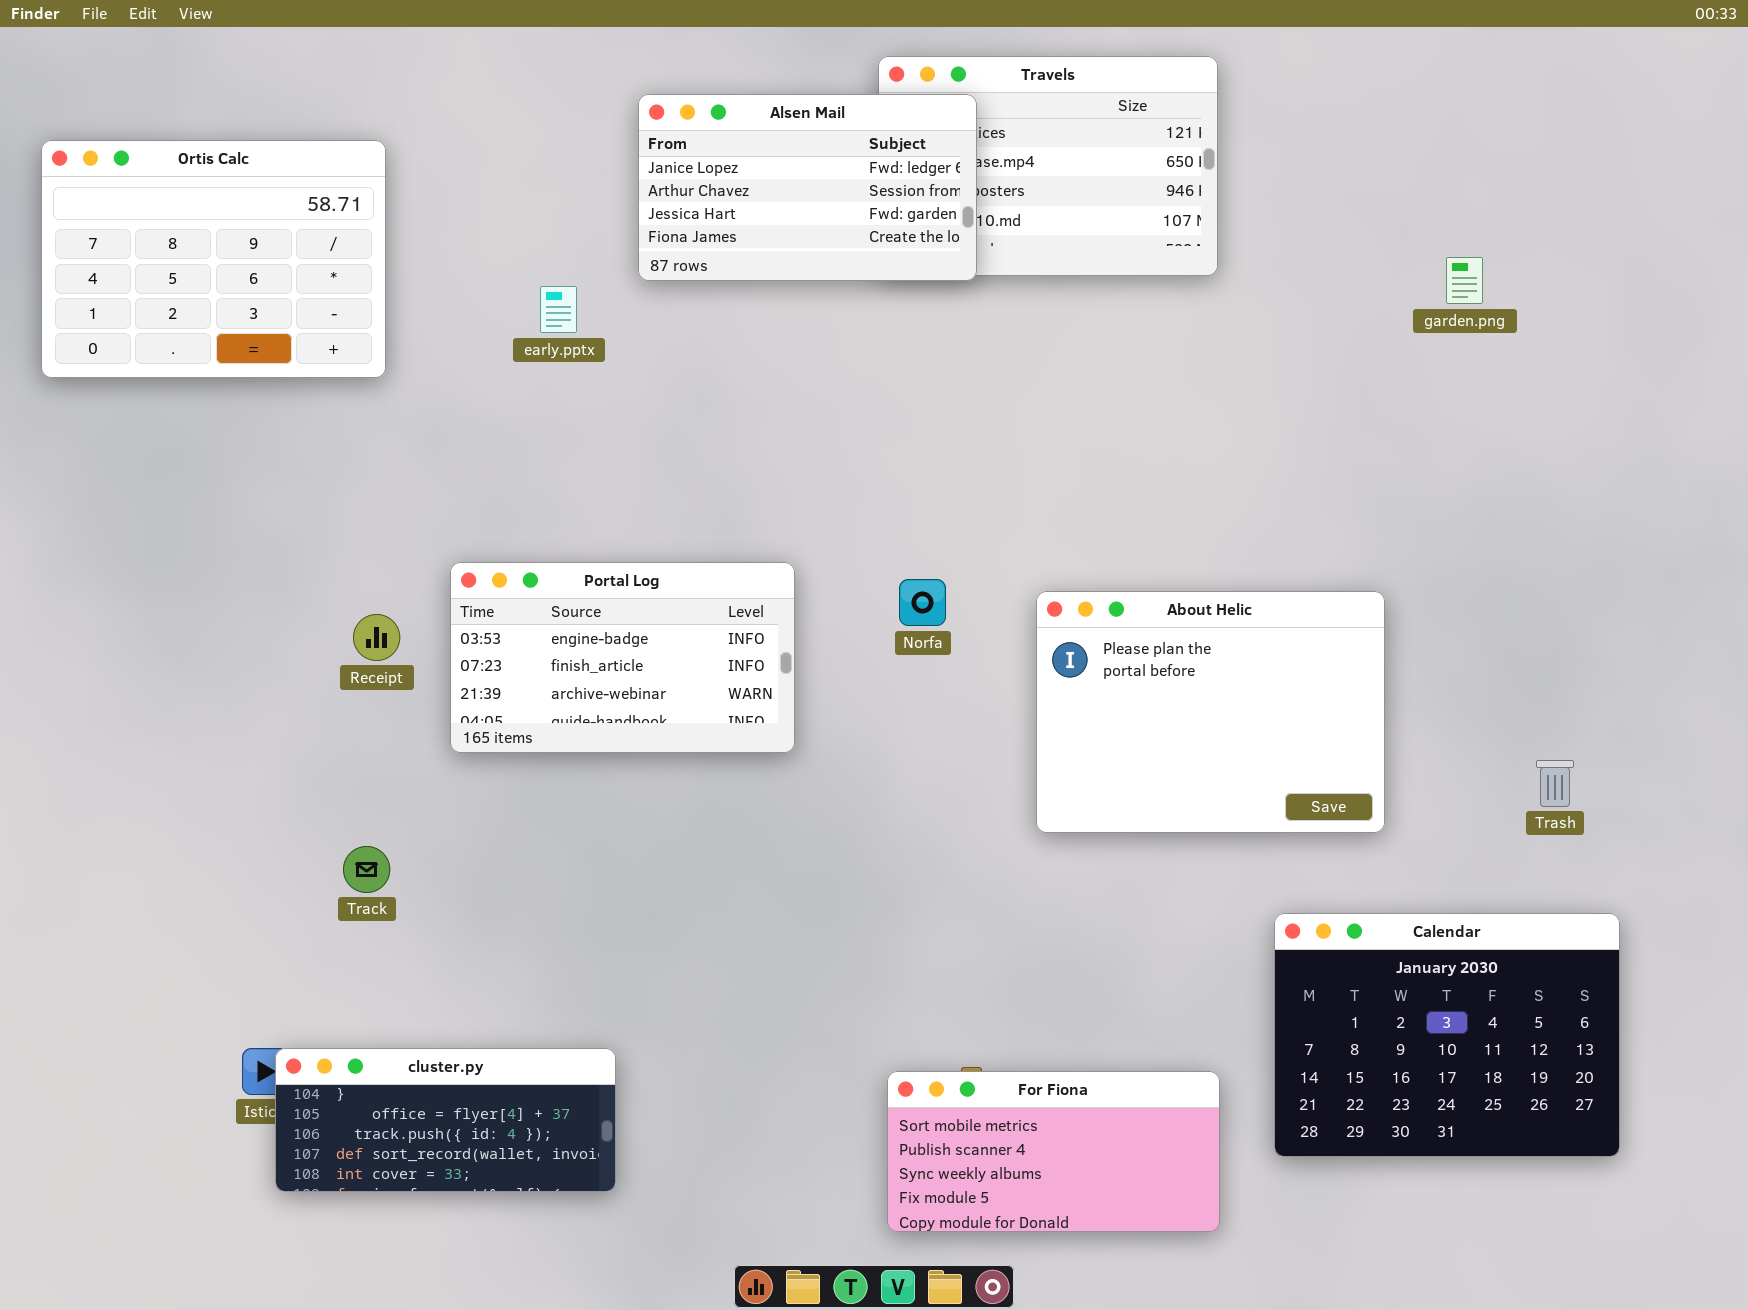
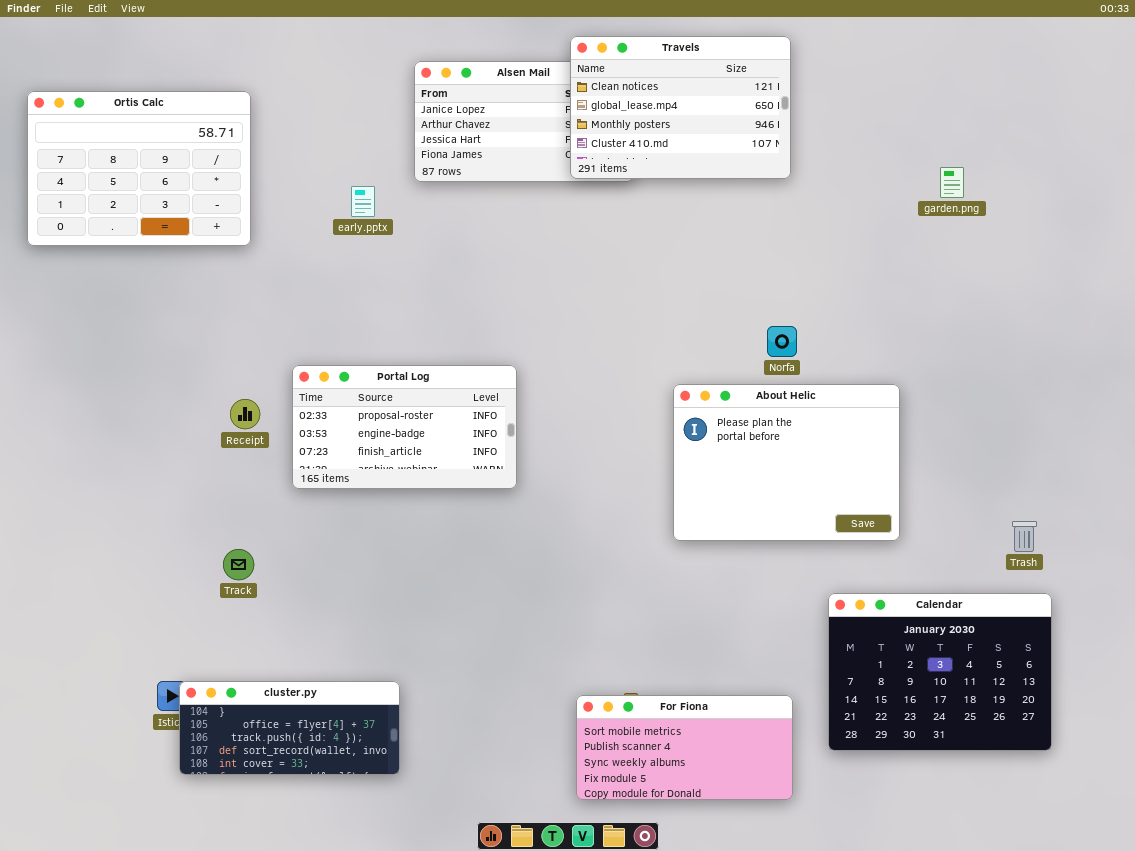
Travels: [878,56,1218,276] -> [570,36,791,179], raised
Portal Log: [450,562,795,753] -> [292,365,517,489], scrolled up 1 row
Norfa: [899,579,946,626] -> [767,326,797,357], moved
Trash: [1536,760,1574,807] -> [1012,521,1037,552], moved

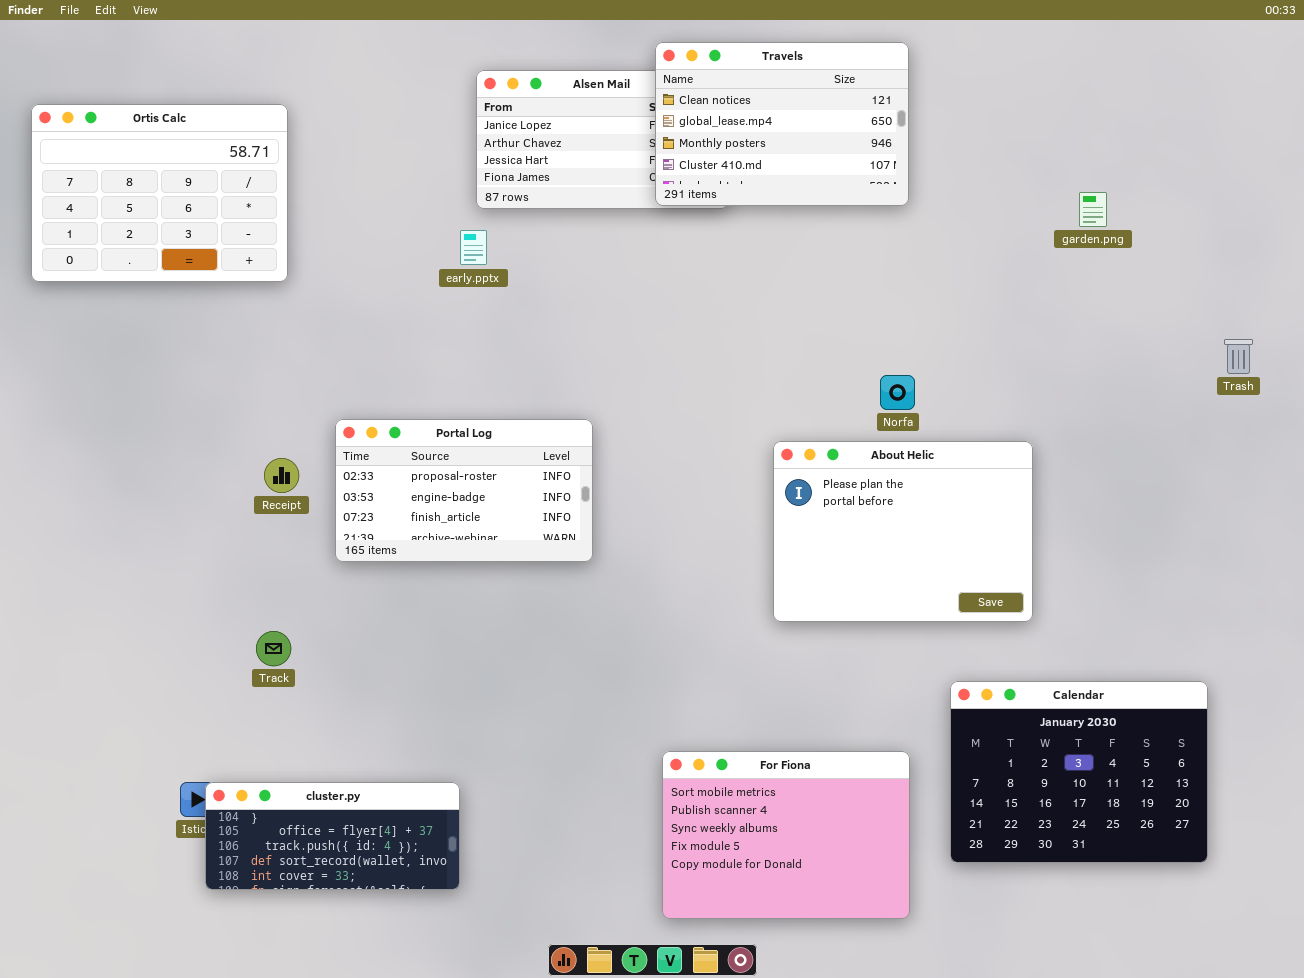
early.pptx: [351,186,375,217] -> [460,230,487,265], moved
Trash: [1012,521,1037,552] -> [1224,339,1253,374], moved
For Fiona: [576,695,793,800] -> [662,751,910,919], resized

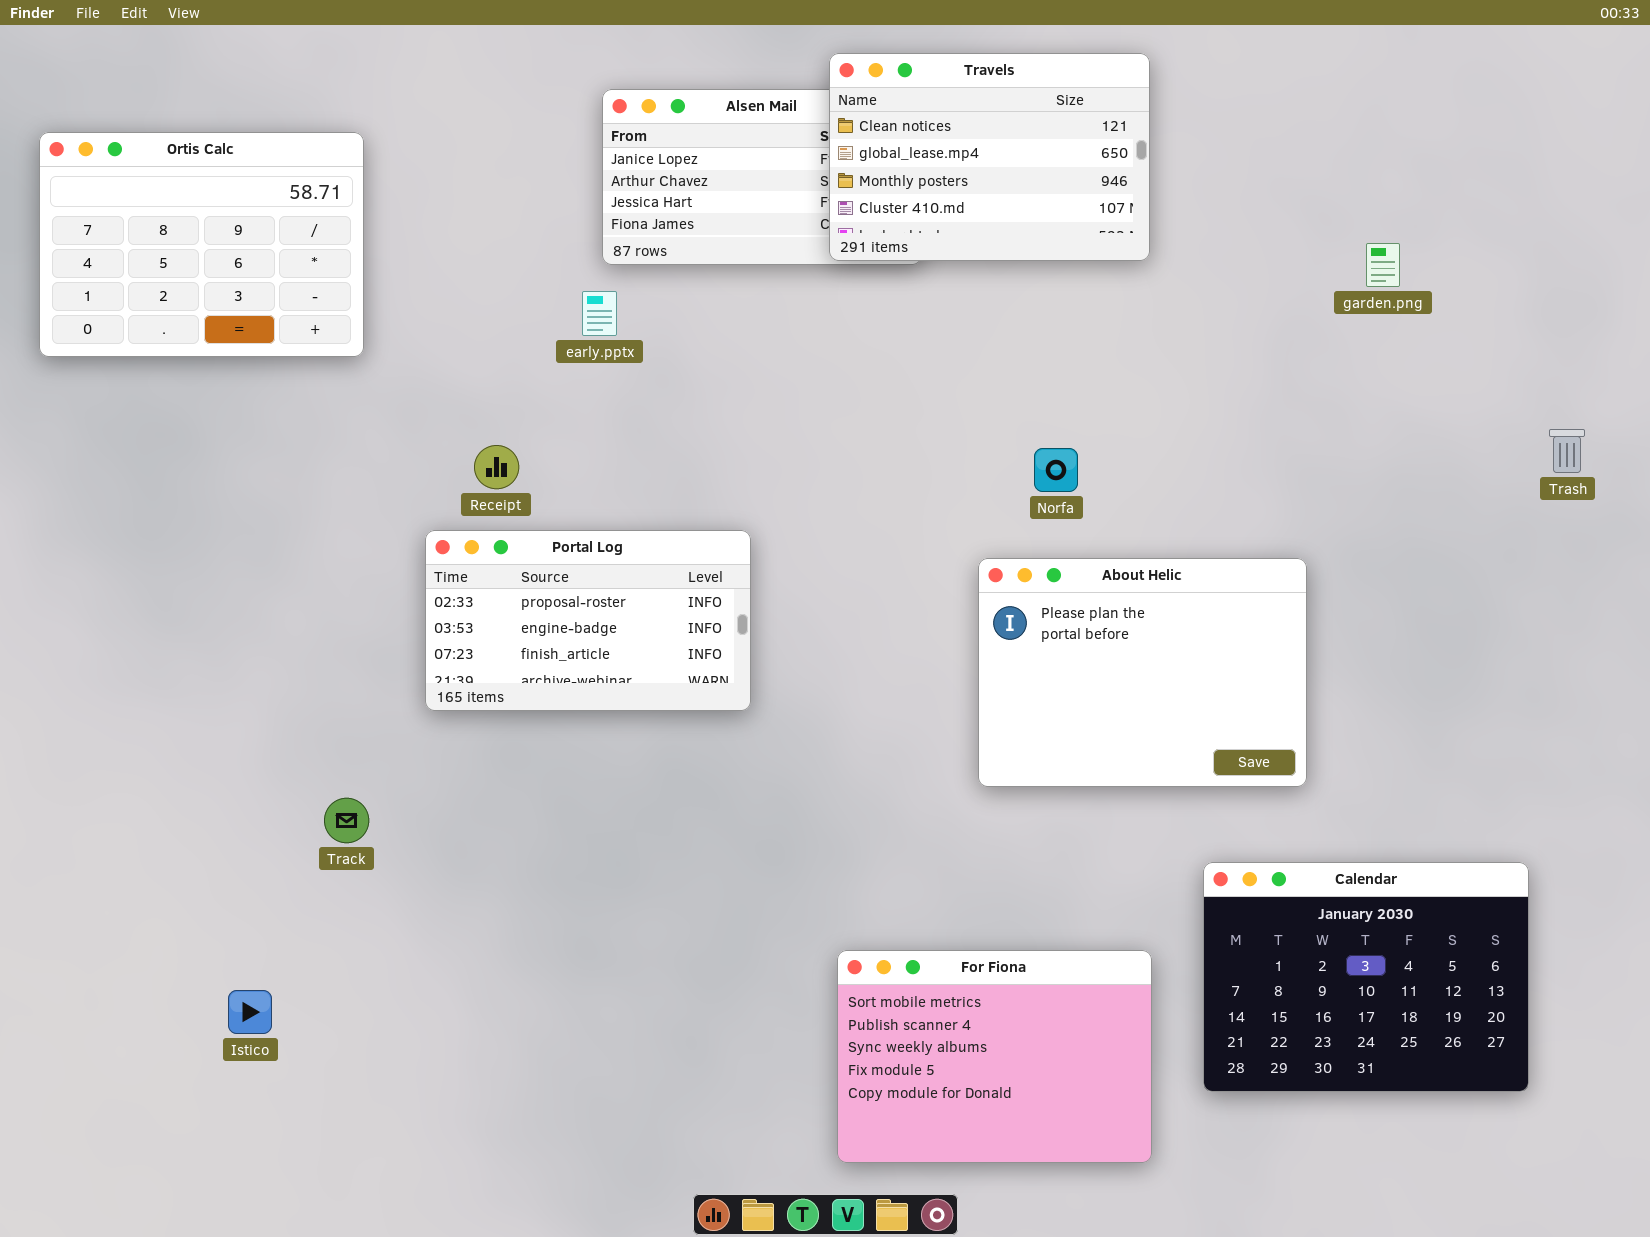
Norfa: [880,375,915,410] -> [1034,448,1078,492], moved
Receipt: [264,458,299,493] -> [474,445,519,489], moved
cluster.py: [205,782,460,890] -> none, closed

